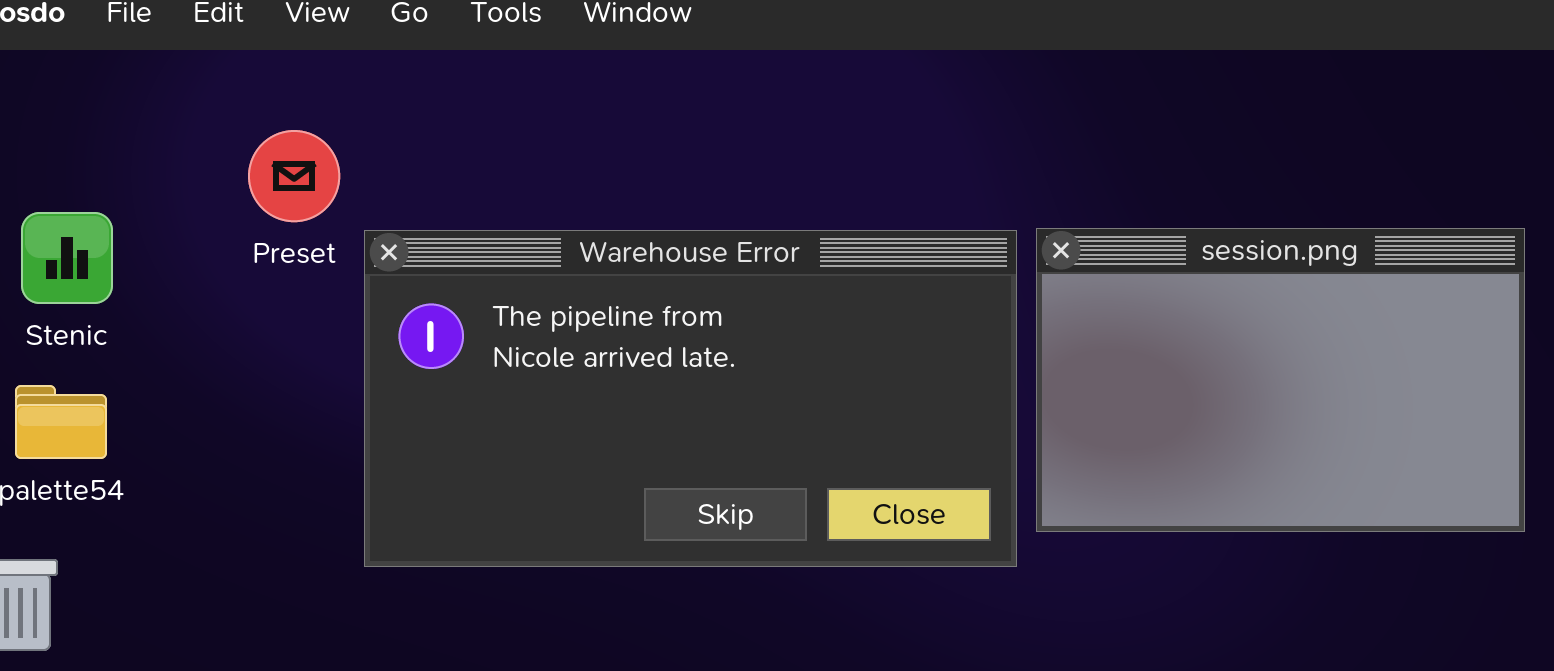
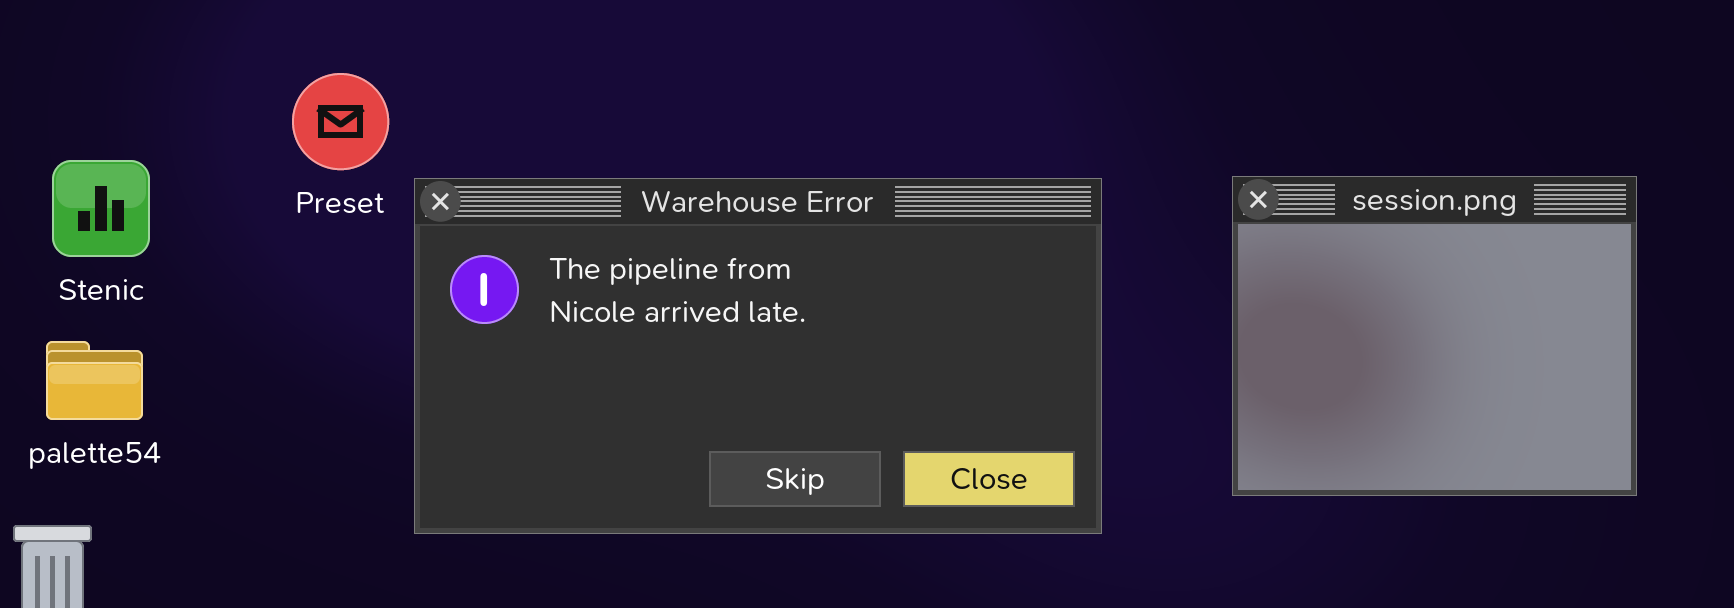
session.png: [1036,228,1525,532] -> [1232,176,1637,496], resized

